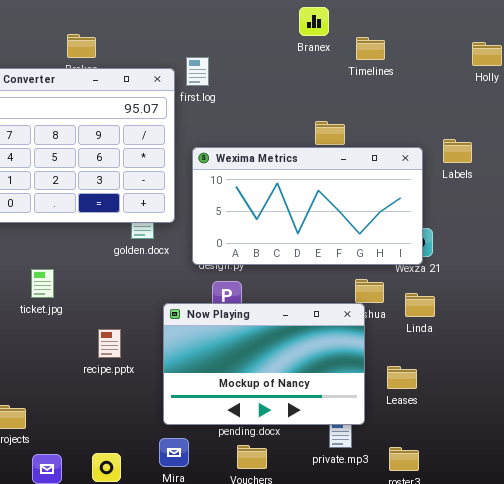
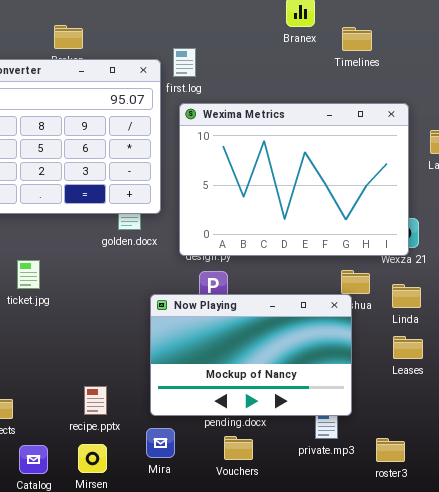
Wexima Metrics: [192,147,423,265] -> [179,103,409,256], resized
recipe.pptx: [98,329,121,358] -> [84,386,107,415], moved
Leases: [387,366,417,389] -> [393,336,423,359], moved

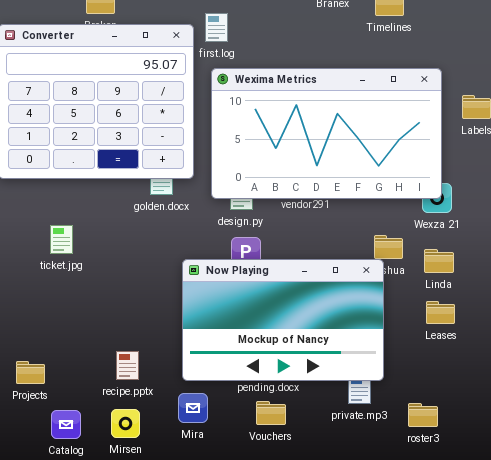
Wexima Metrics: [179,103,409,256] -> [211,68,442,199], resized

